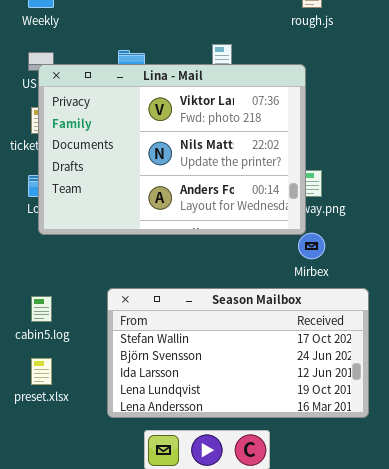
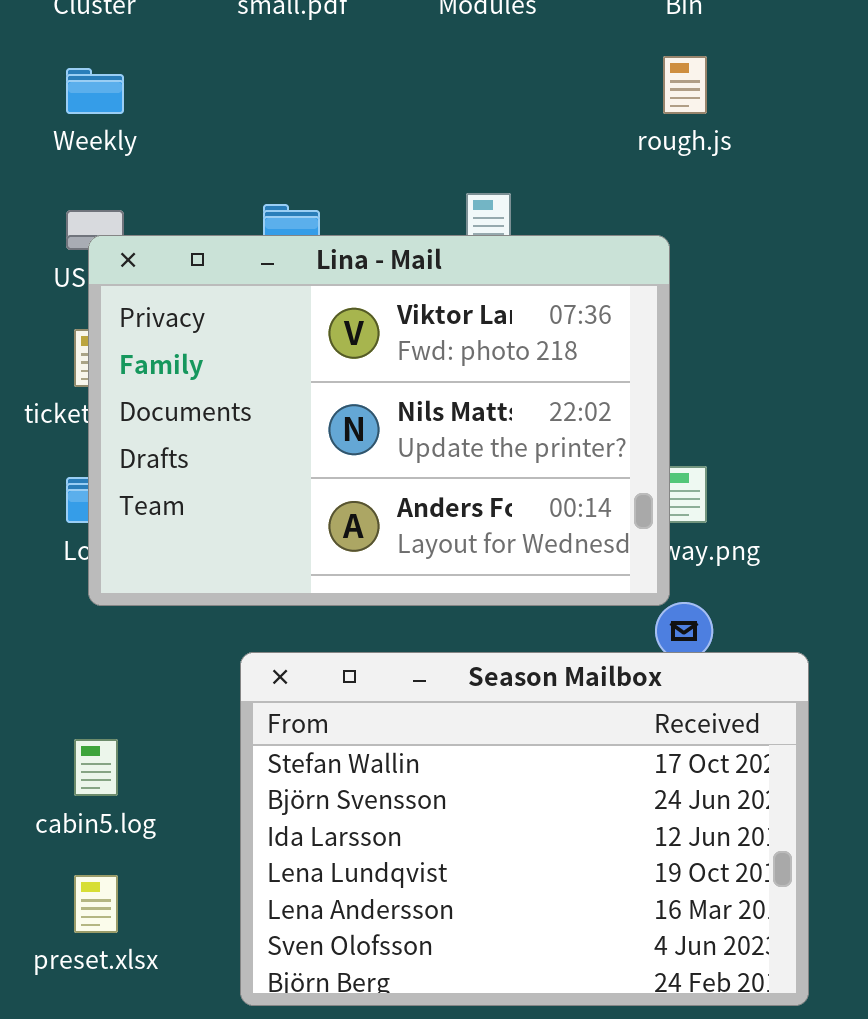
Season Mailbox: [107,288,369,418] -> [240,652,809,1006], resized

